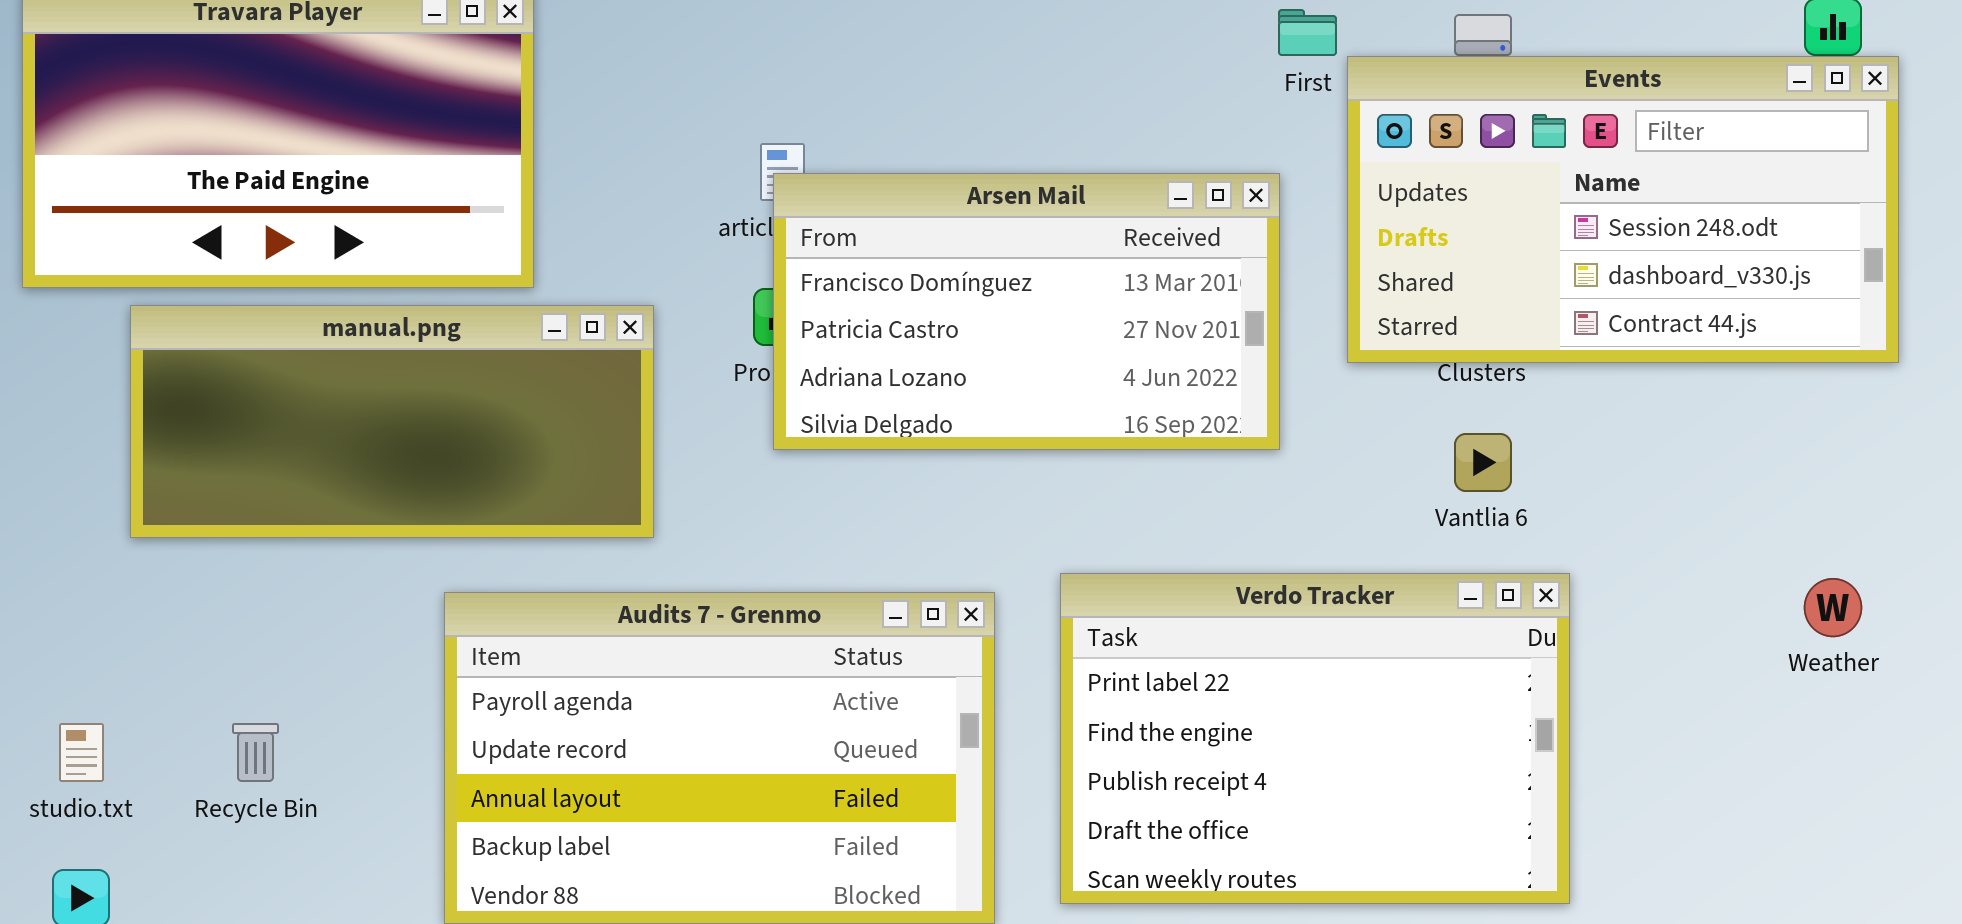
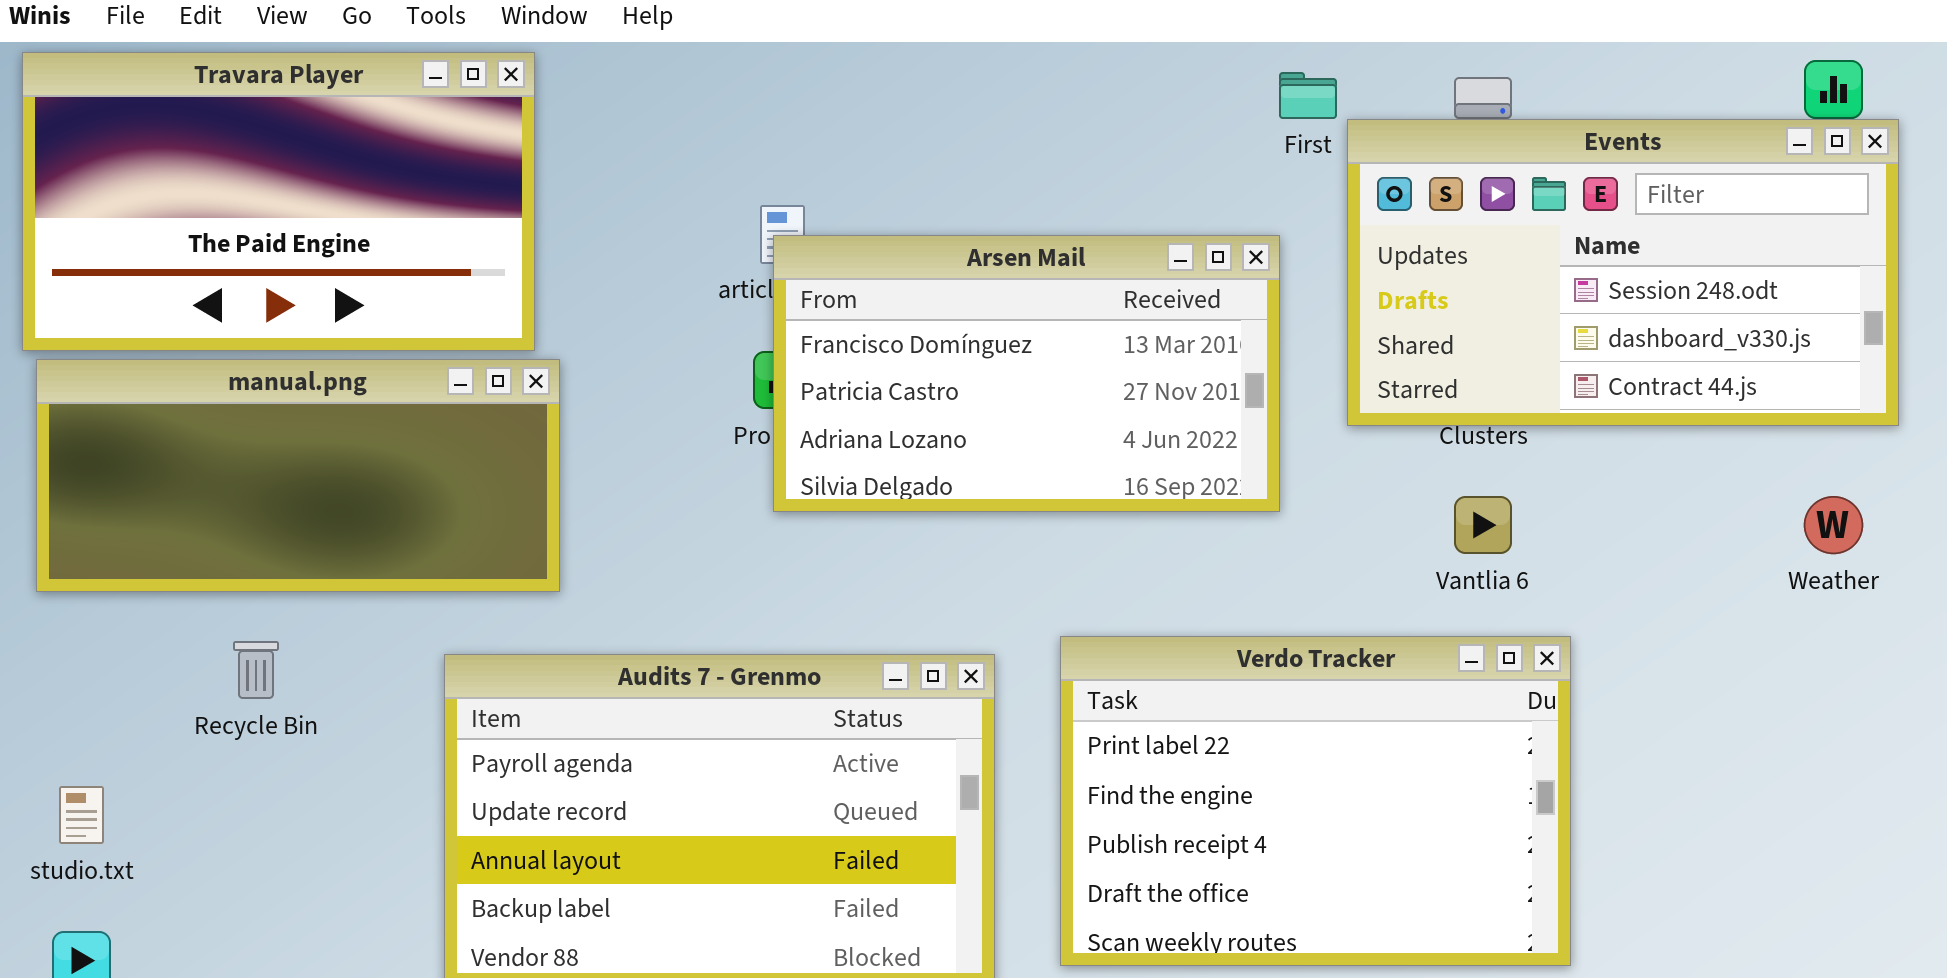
manual.png: [130,305,654,538] -> [36,359,560,592], moved
Weather: [1804,578,1862,637] -> [1804,496,1863,554], moved
Recycle Bin: [232,723,279,782] -> [233,641,279,699], moved

